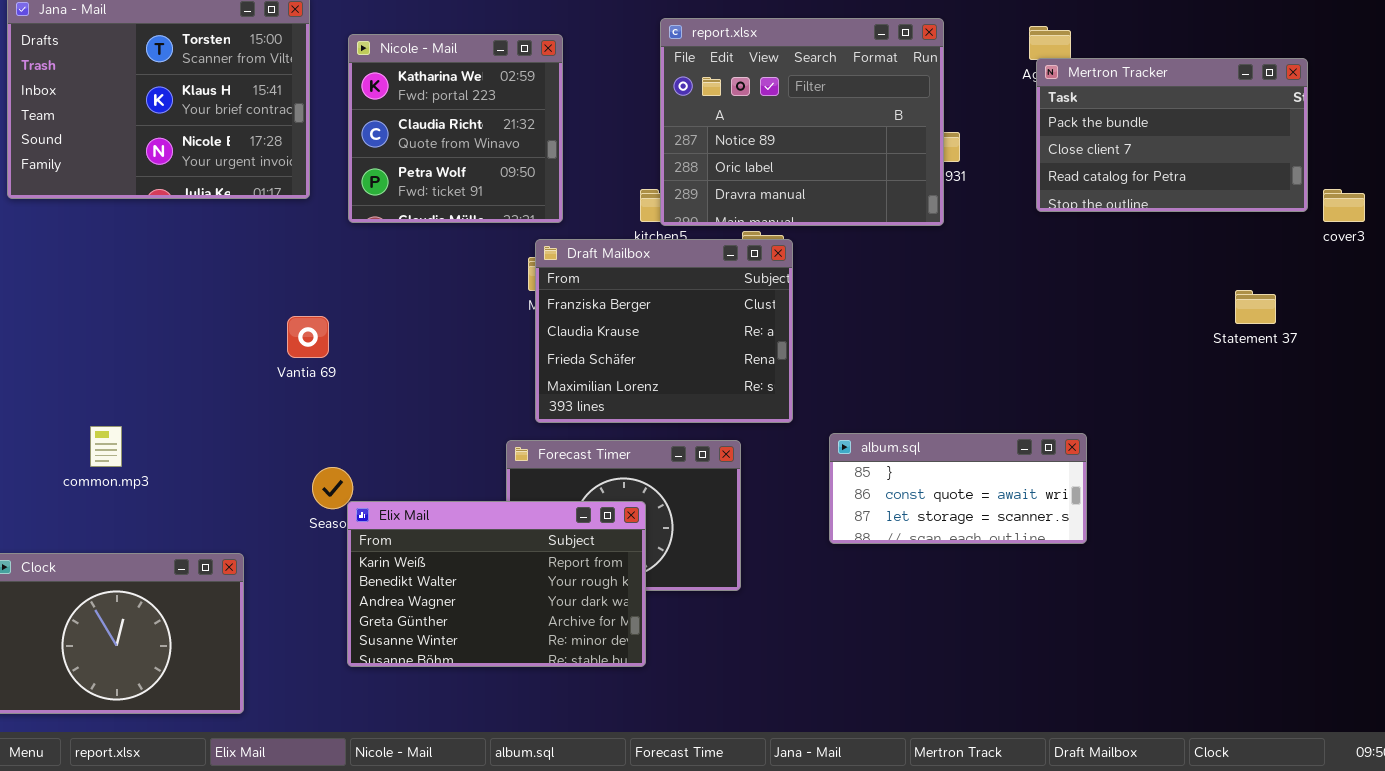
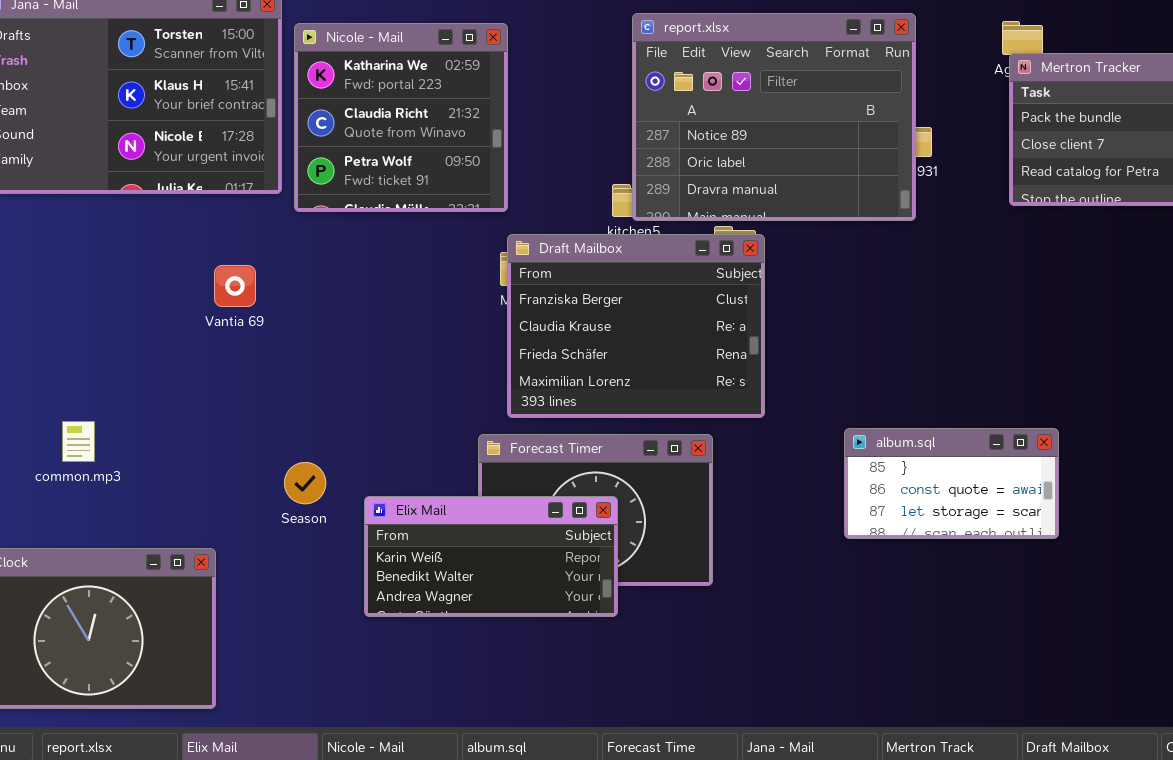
Nicole - Mail: [348,34,563,223] -> [294,23,508,212], moved
Vantia 69: [287,316,329,358] -> [214,265,256,307], moved
album.sql: [829,433,1087,544] -> [844,428,1059,539], resized
Elix Mail: [347,501,646,667] -> [364,496,618,617], resized

